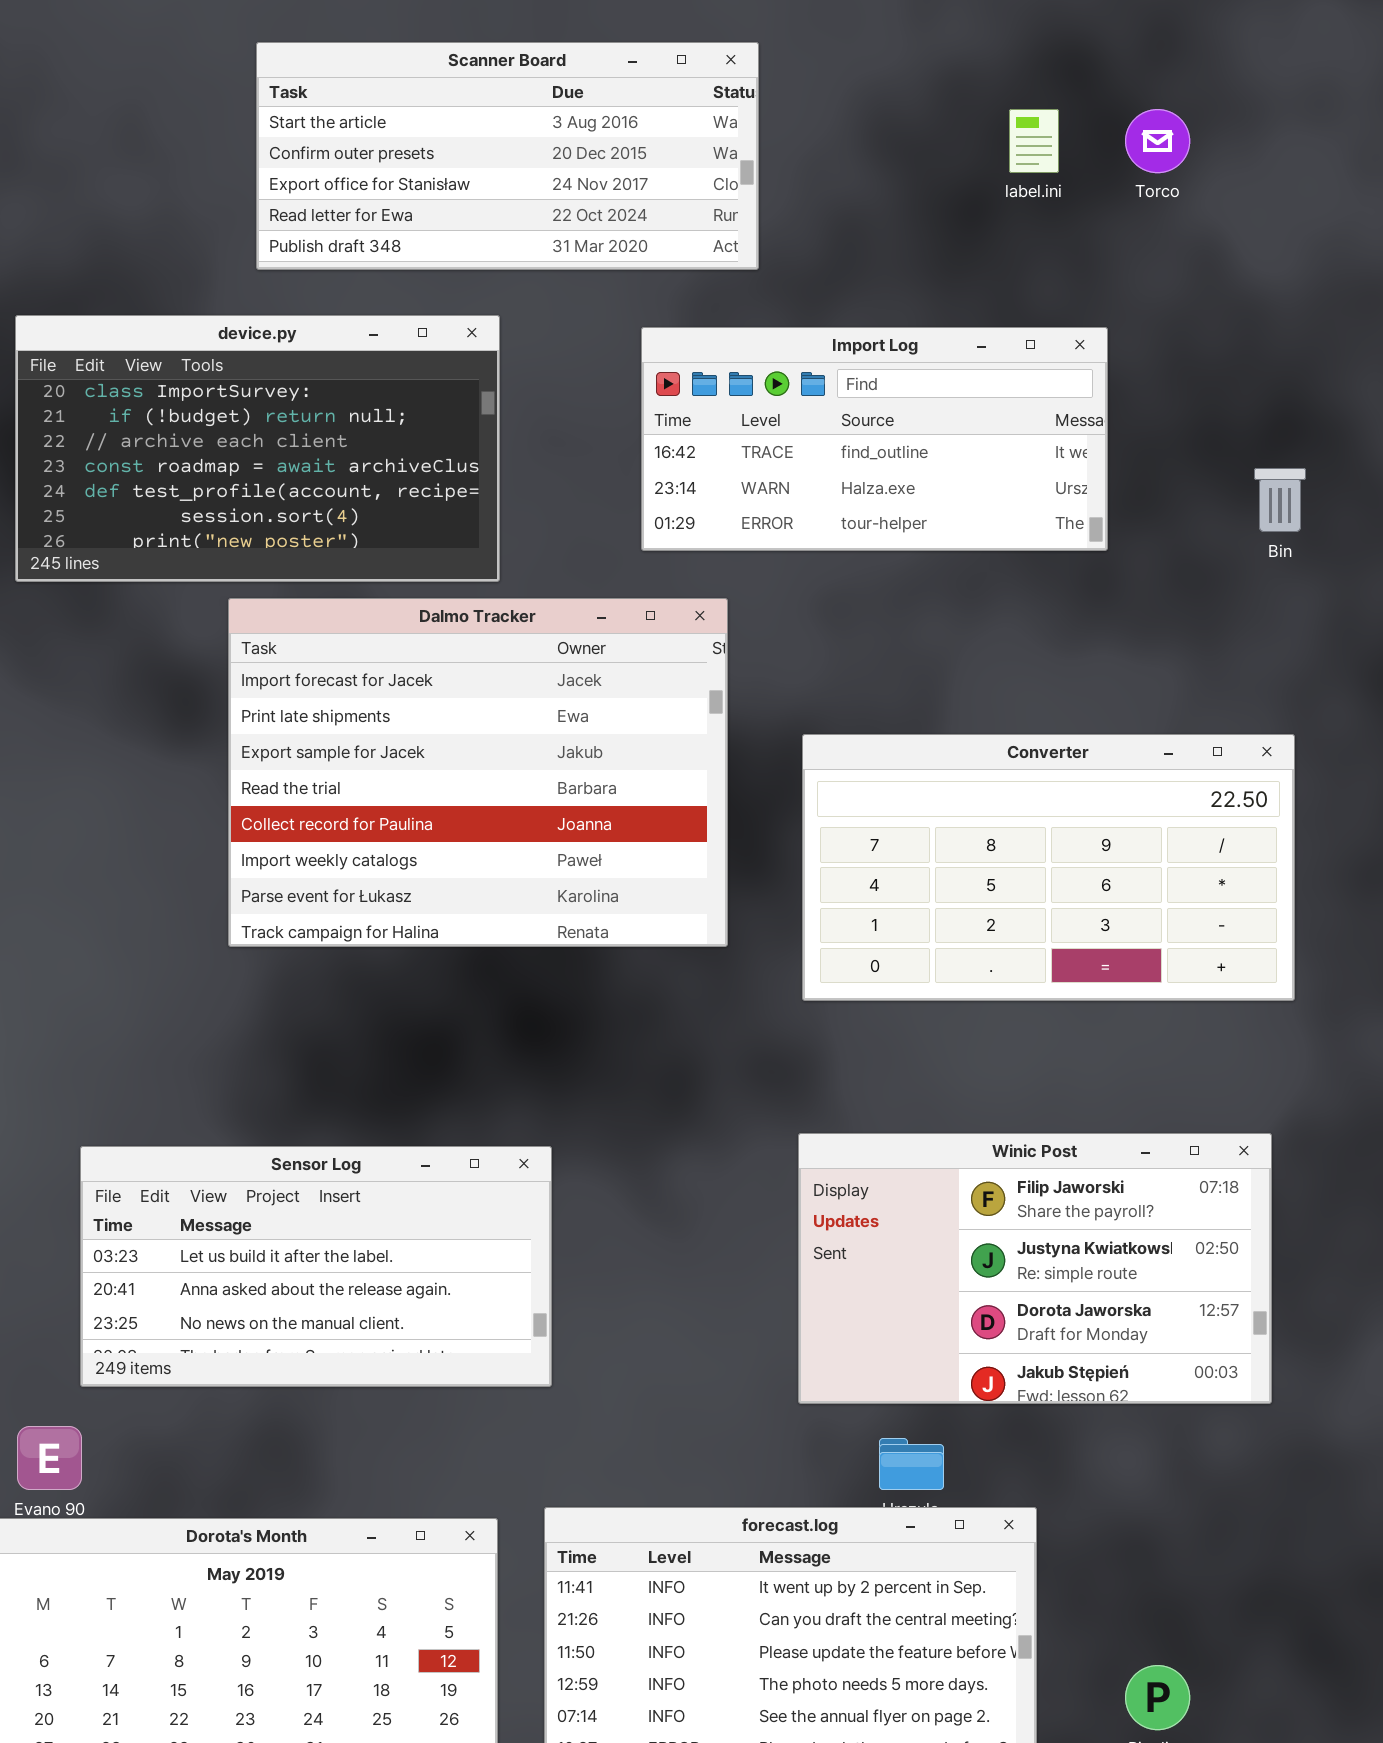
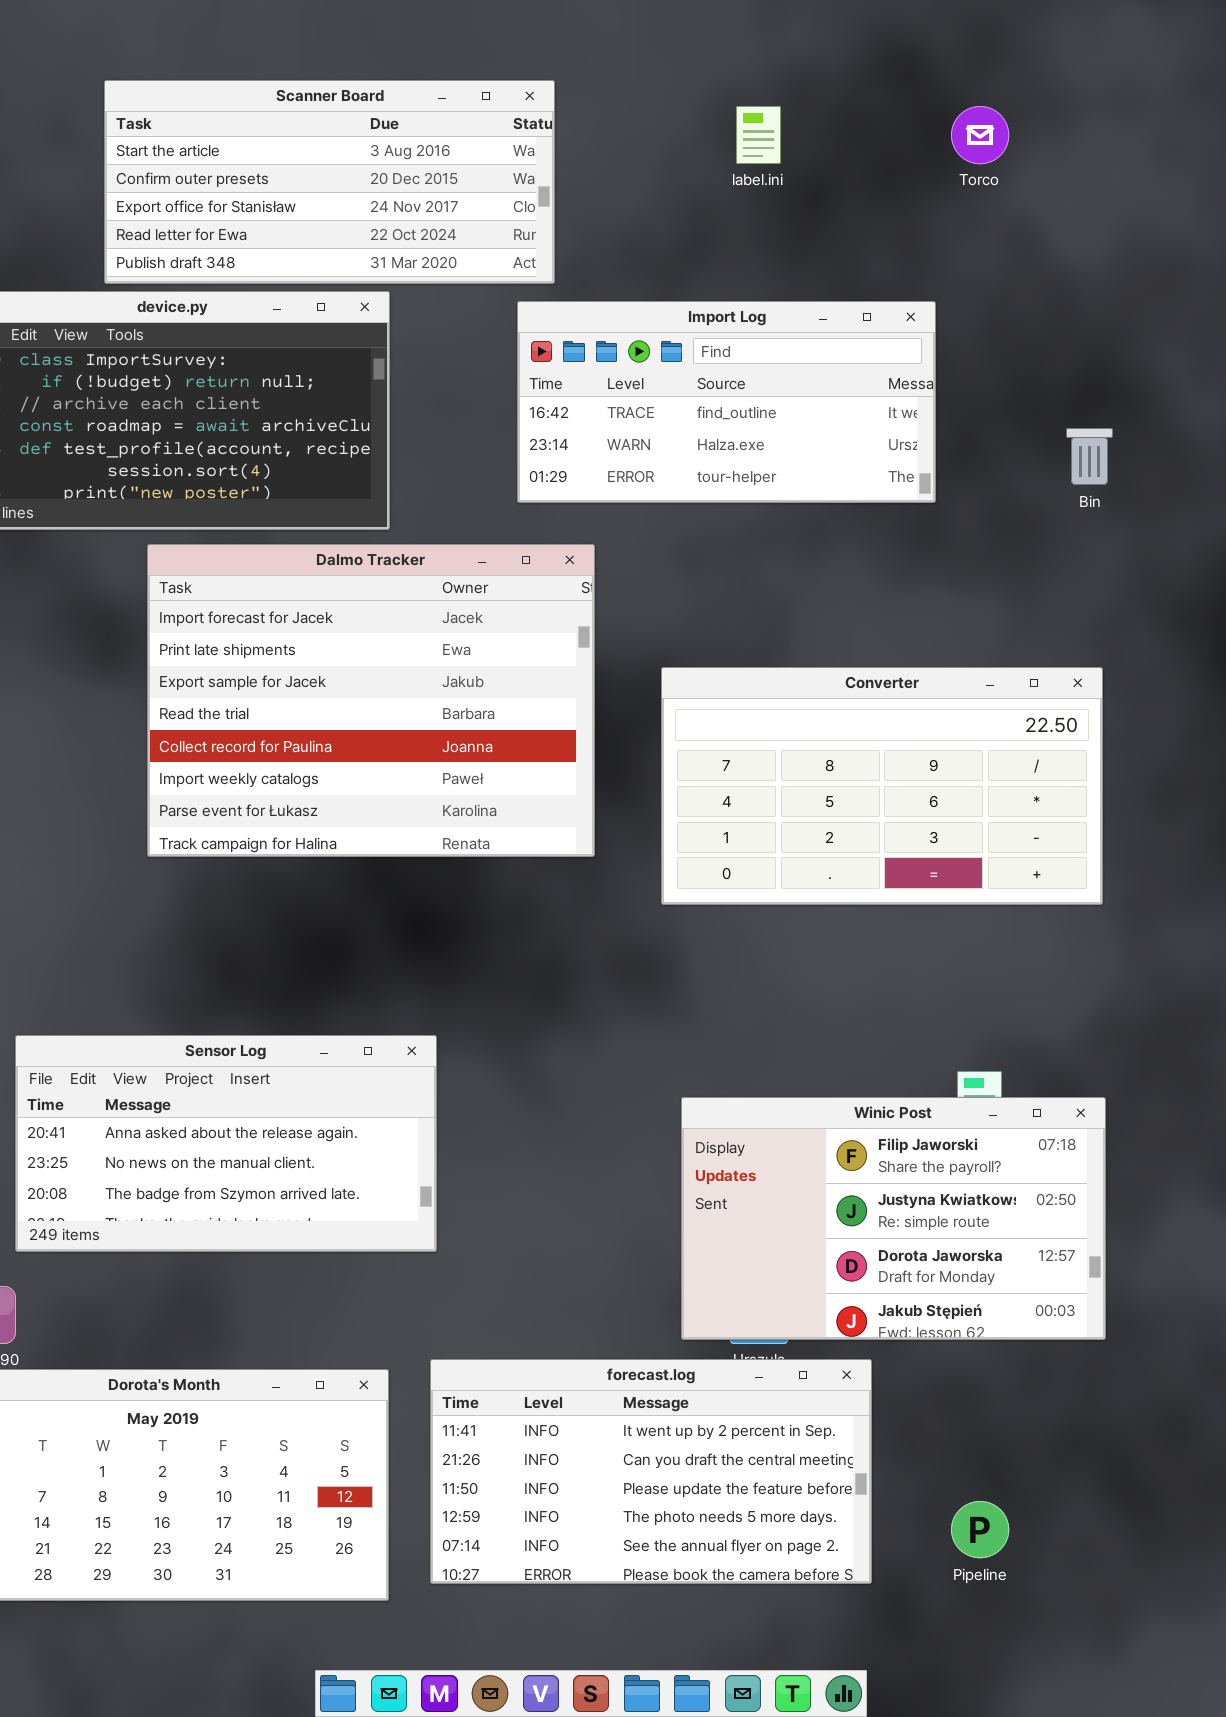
Scanner Board: [256,42,759,270] -> [104,80,555,284], moved
label.ini: [1009,109,1059,173] -> [736,106,781,164], moved
Winic Post: [798,1133,1272,1404] -> [681,1097,1106,1340], moved
Sensor Log: [80,1146,552,1387] -> [15,1035,437,1252], scrolled down 1 row

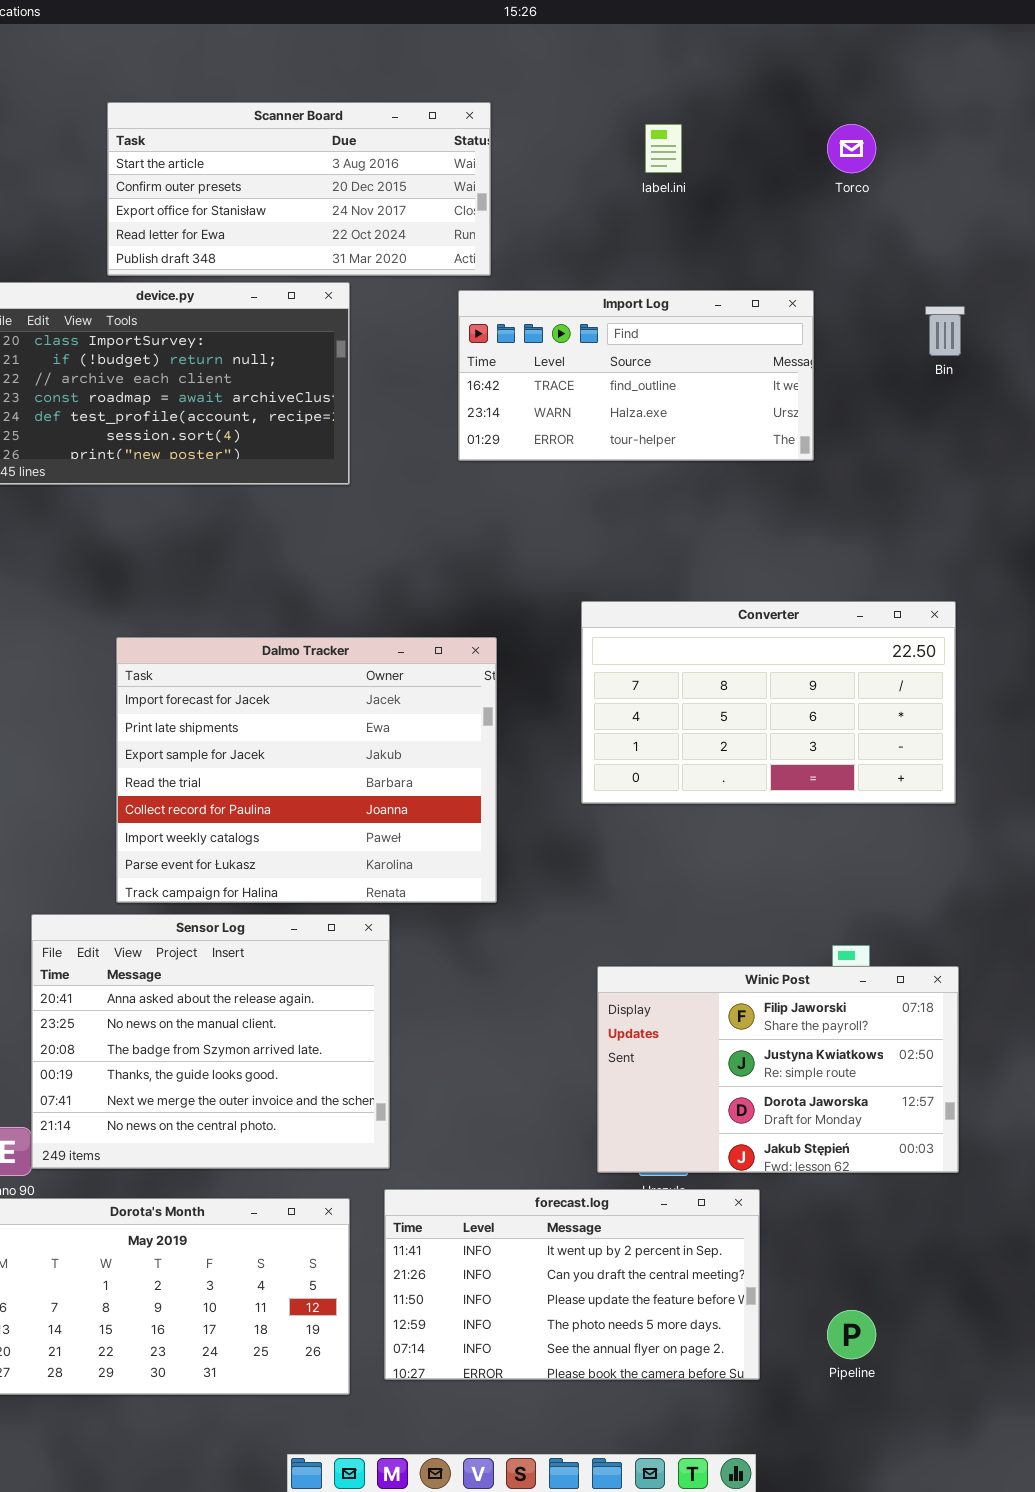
Bin: [1066,428,1113,485] -> [925,306,965,356], moved
Dalmo Tracker: [147,544,595,857] -> [116,637,497,903], moved
Sensor Log: [15,1035,437,1252] -> [31,914,390,1169], resized

